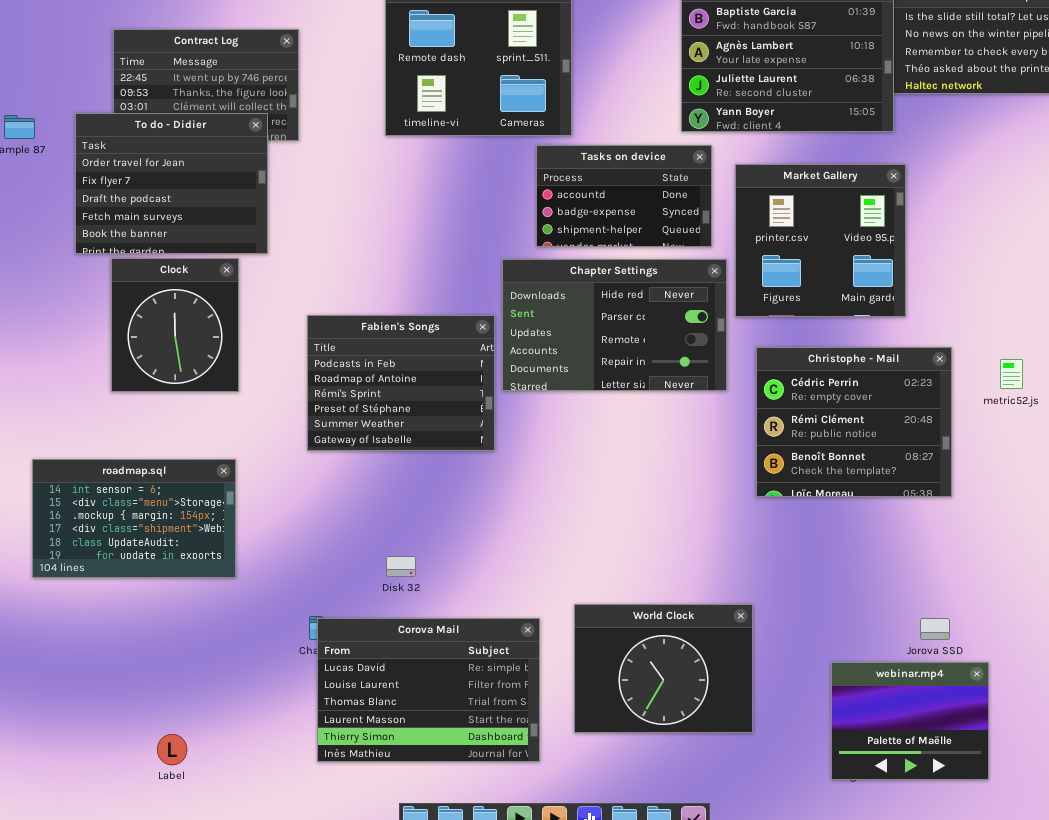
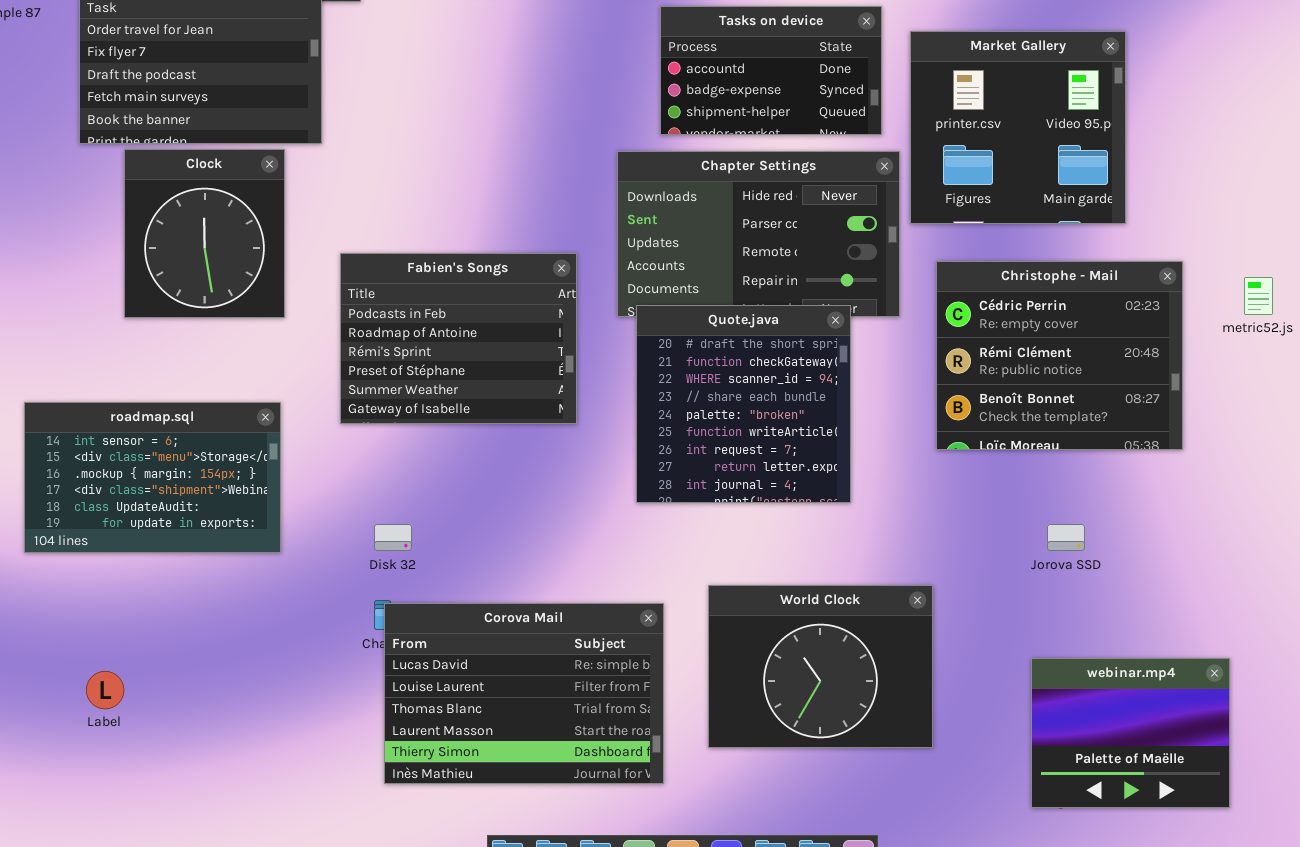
Fabien's Songs: [307,315,495,451] -> [340,253,577,424], moved
Quote.java: none -> [636,305,851,503], opened
Disk 32: [386,556,416,577] -> [374,524,412,551], moved
Jorova SSD: [920,618,950,640] -> [1047,524,1085,551], moved
Label: [157,734,187,765] -> [86,671,124,709], moved

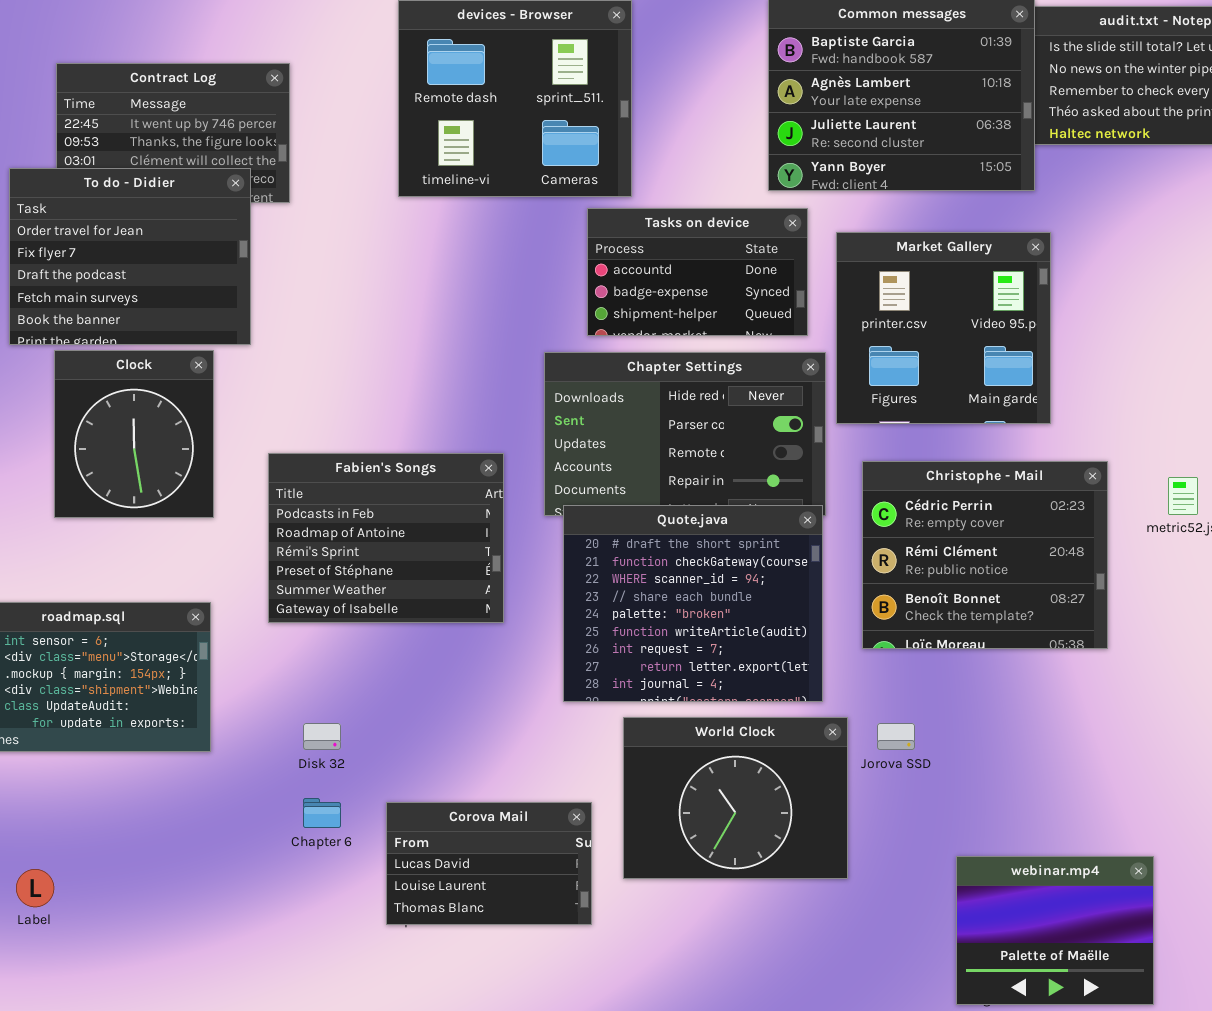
Quote.java: [636,305,851,503] -> [563,505,823,702], resized
Jorova SSD: [1047,524,1085,551] -> [877,723,915,750], moved
World Clock: [708,585,933,748] -> [623,717,848,879], moved
Corova Mail: [384,603,664,784] -> [386,802,592,925], resized

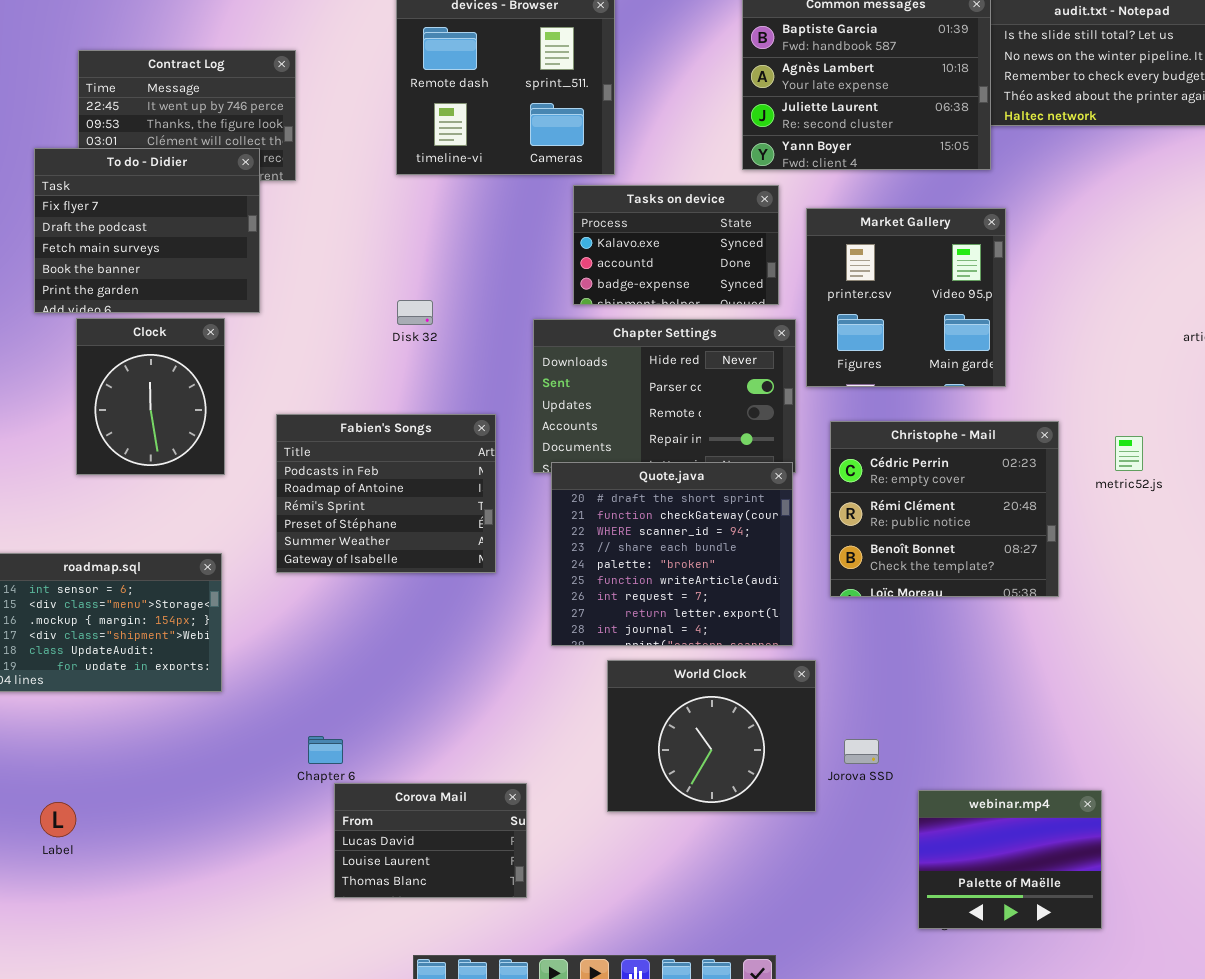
To do - Didier: [9,168,251,345] -> [34,148,260,313], scrolled down 1 row
Tasks on device: [587,208,808,336] -> [573,185,779,305], scrolled up 1 row
Disk 32: [303,723,341,750] -> [397,300,433,325], moved
Jorova SSD: [877,723,915,750] -> [844,739,879,764], moved
Corova Mail: [386,802,592,925] -> [334,783,527,898], moved

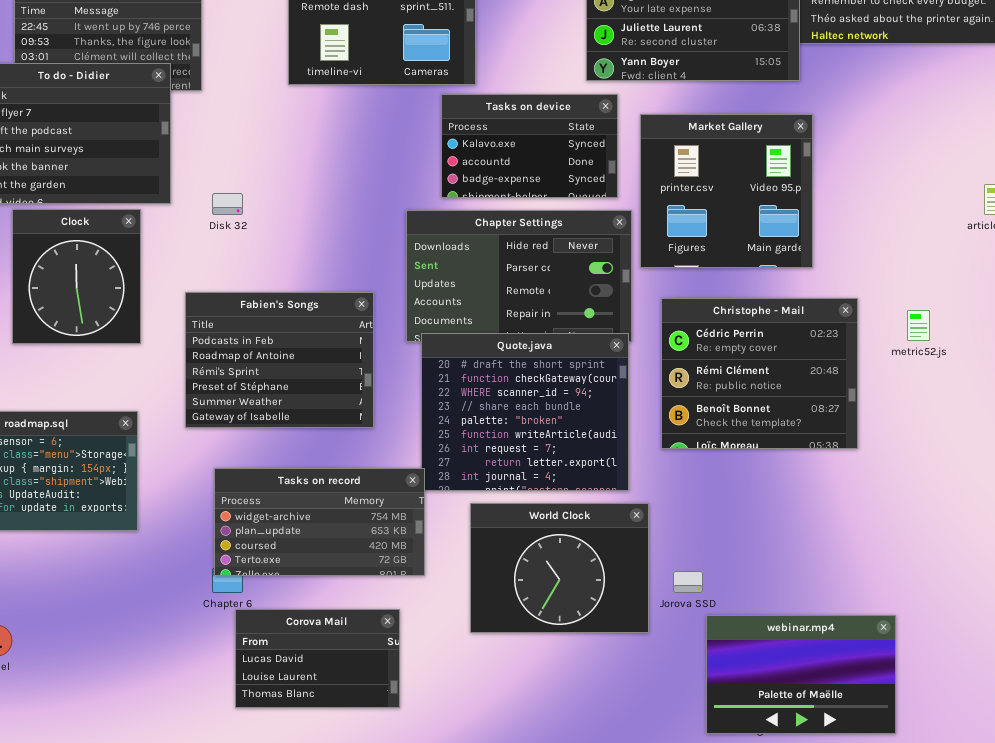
Disk 32: [397,300,433,325] -> [212,193,243,215], moved
Tasks on record: none -> [214,468,425,576], opened
webinar.mp4: [918,790,1102,929] -> [706,615,896,734], resized

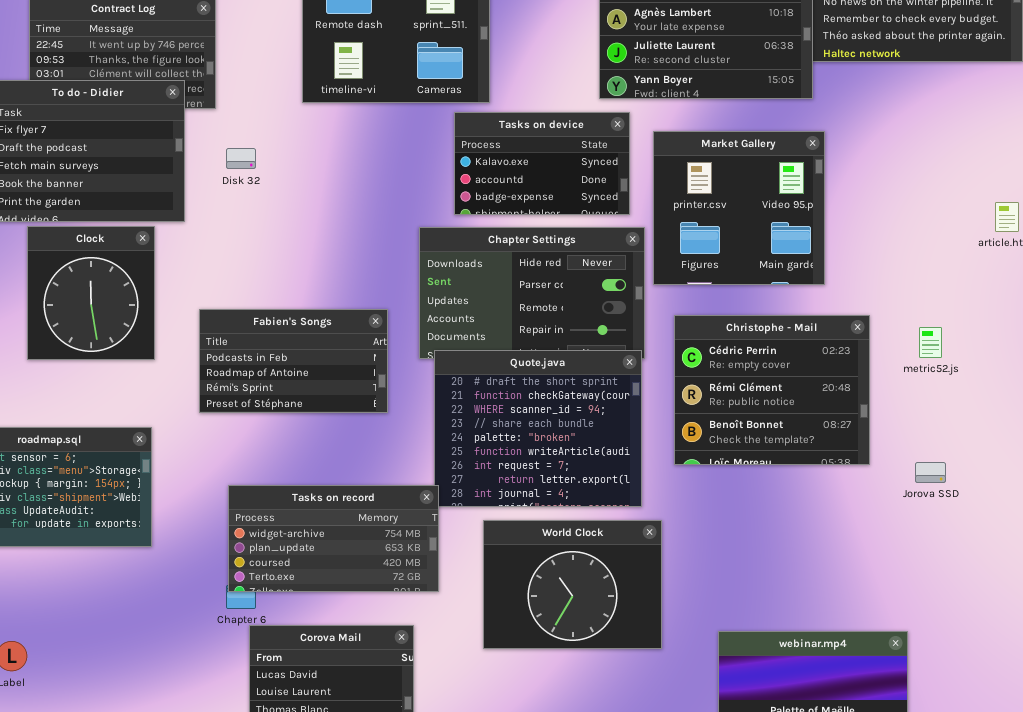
Disk 32: [212,193,243,215] -> [226,148,256,169], moved
Fabien's Songs: [185,292,374,428] -> [199,309,388,413], resized
Jorova SSD: [673,571,703,593] -> [915,462,946,483], moved

